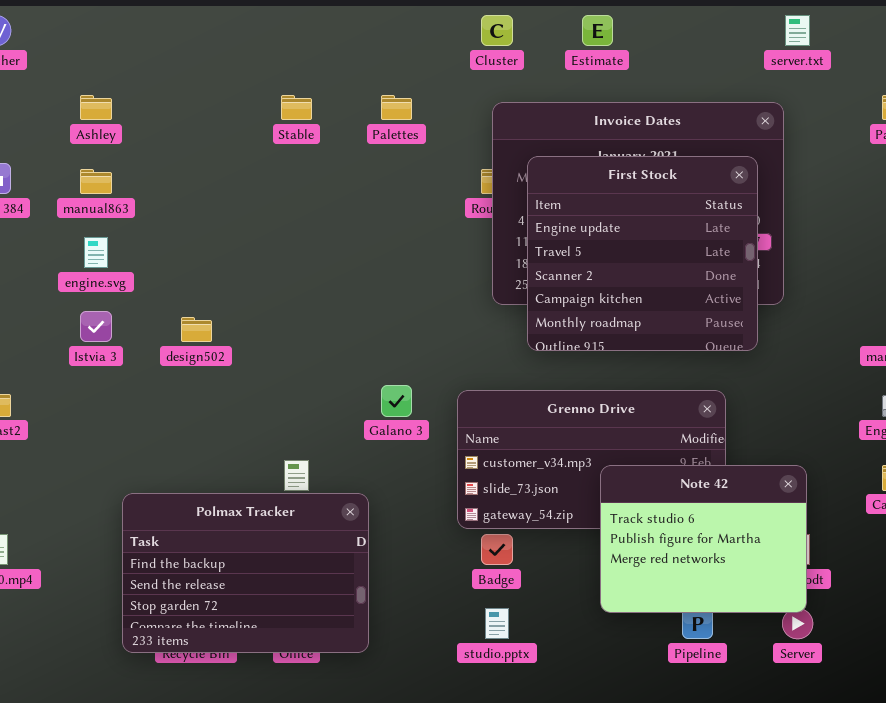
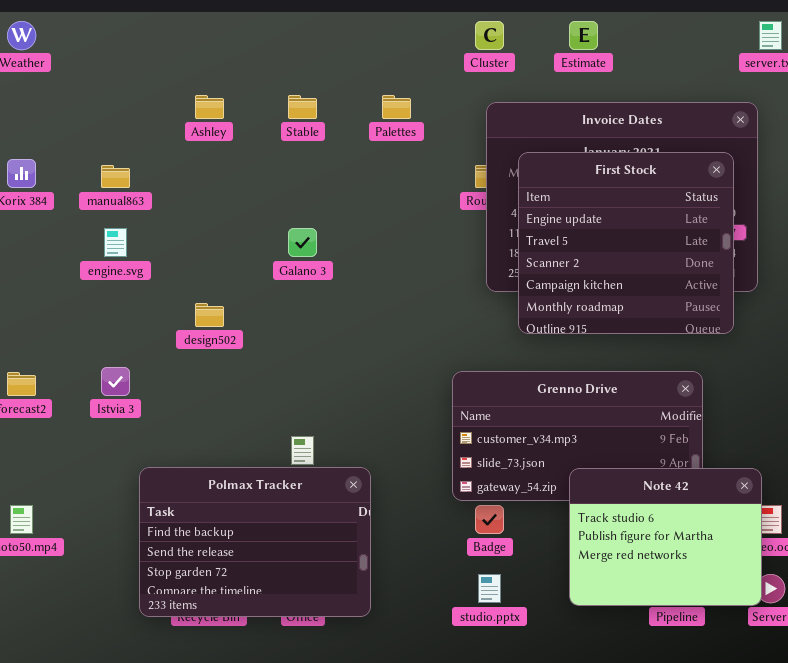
Ashley: [80,95,112,120] -> [195,95,224,119], moved
Istvia 3: [80,311,112,342] -> [101,367,130,396], moved
Galano 3: [381,385,412,417] -> [288,228,317,257], moved
Note 42: [600,465,807,613] -> [569,468,762,606], moved

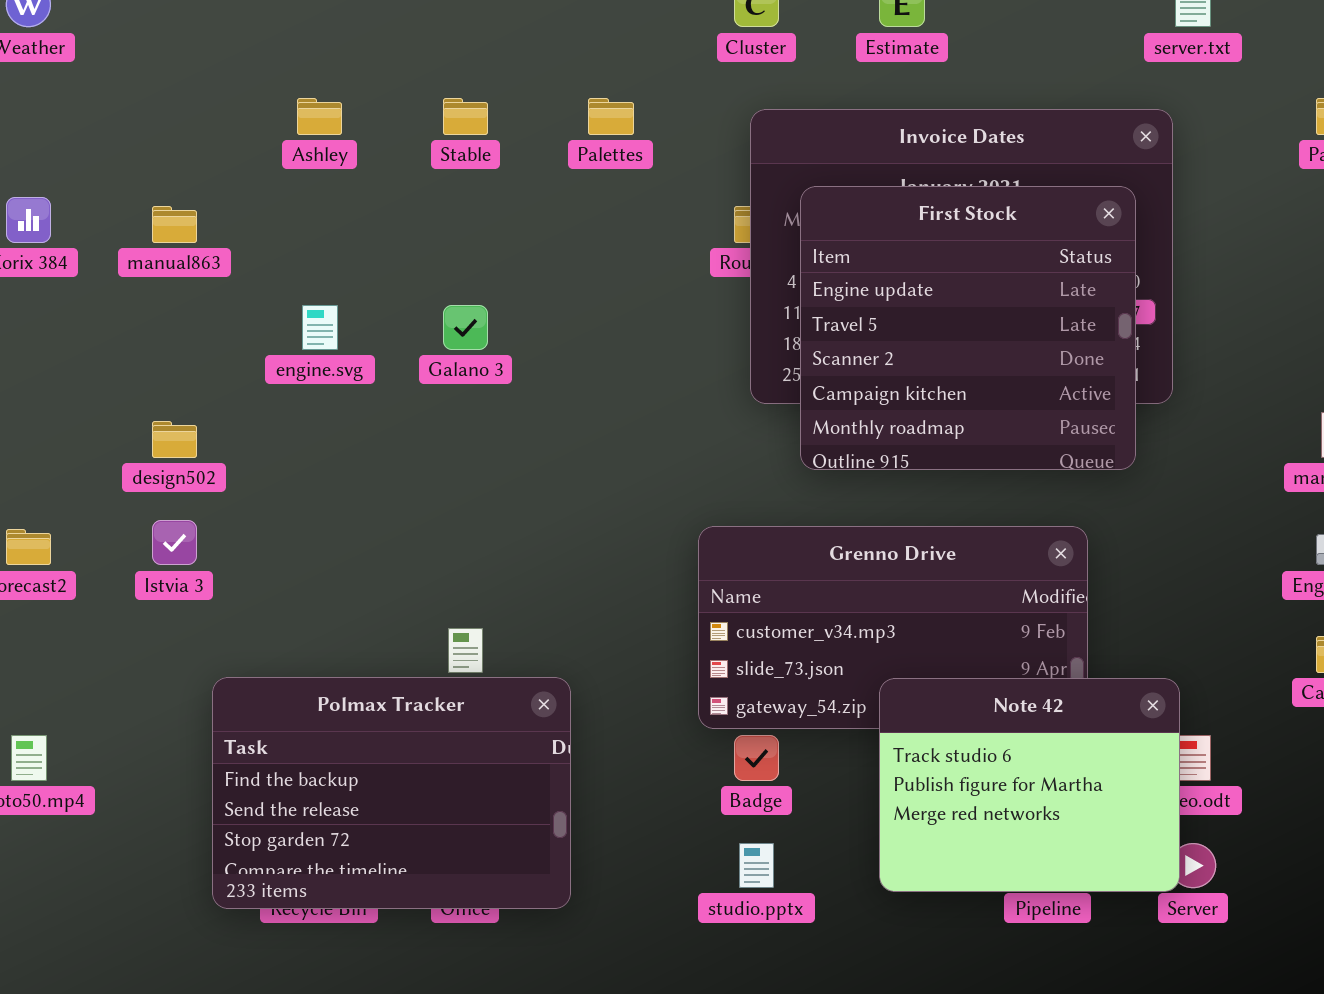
engine.svg: [104,228,127,257] -> [302,305,338,350], moved
design502: [195,303,224,327] -> [152,421,197,458], moved

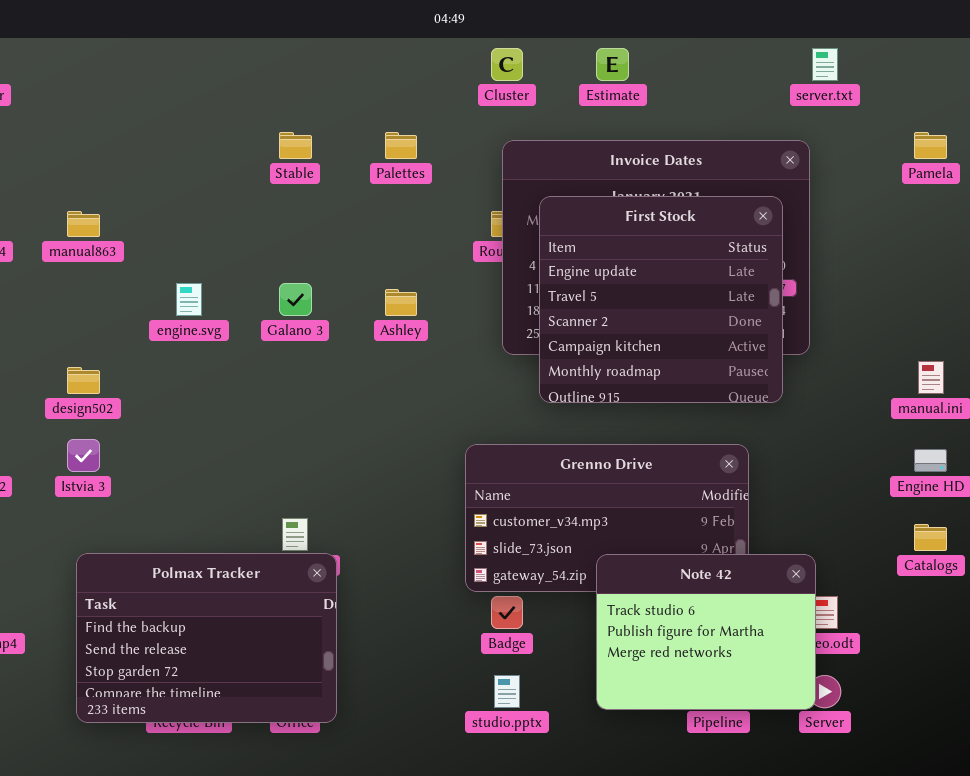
Ashley: [297,98,342,135] -> [385,289,417,316], moved
Polmax Tracker: [212,677,571,909] -> [76,553,337,723], moved

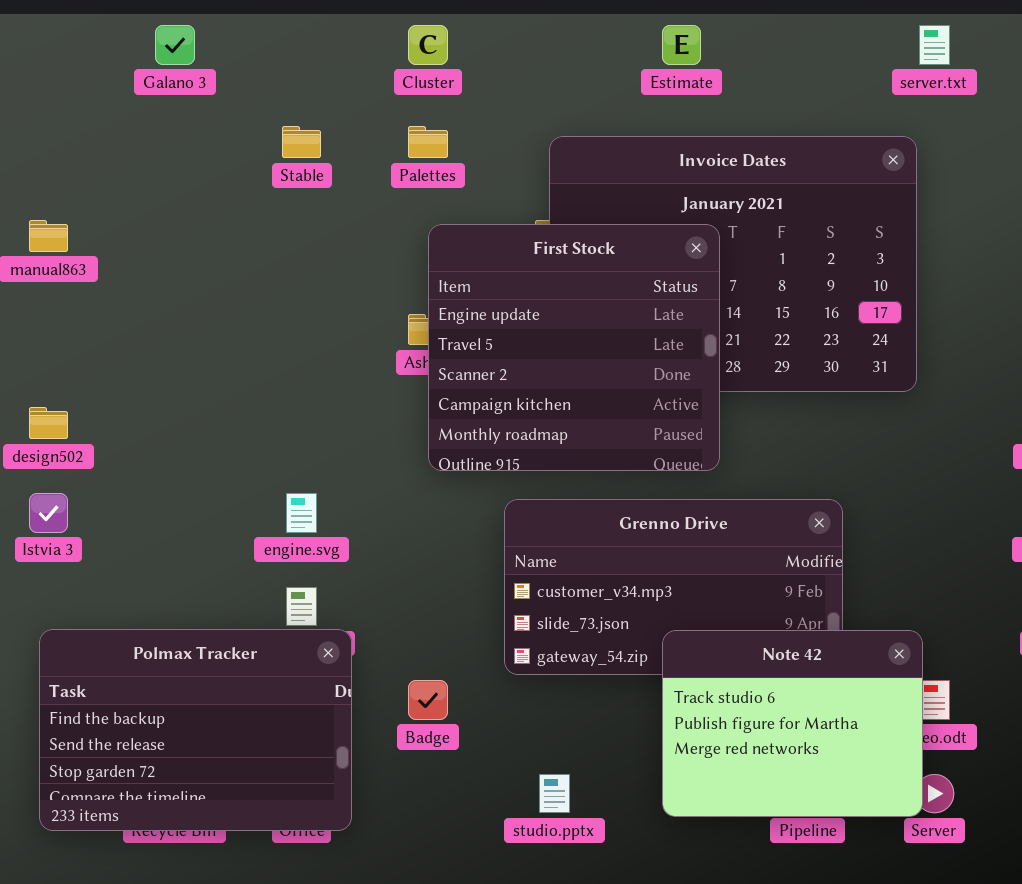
Cluster: [491,48,523,81] -> [408,25,448,65], moved
First Stock: [539,196,783,403] -> [428,224,720,471], moved
engine.svg: [176,283,202,316] -> [286,493,317,533], moved
Galano 3: [279,283,312,316] -> [155,25,195,65], moved
Badge: [491,596,523,629] -> [408,680,448,720], moved

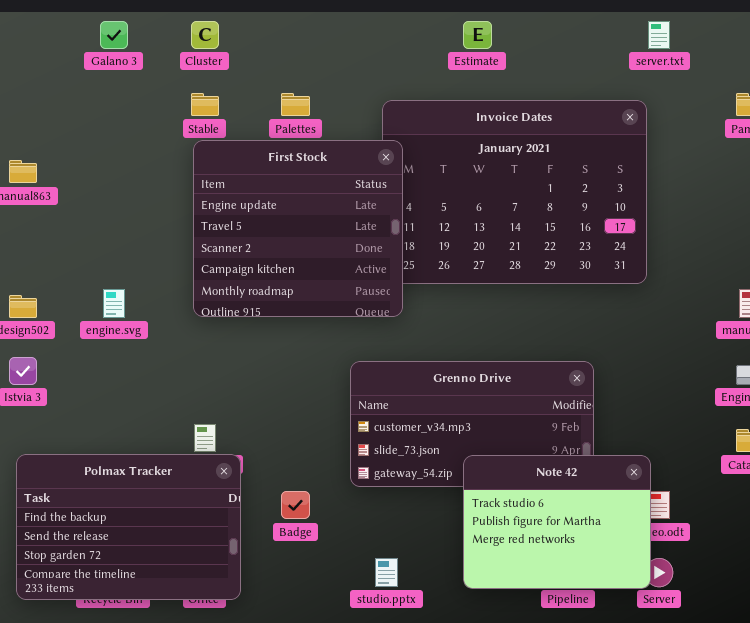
Cluster: [408,25,448,65] -> [191,21,219,49], moved
First Stock: [428,224,720,471] -> [193,140,403,317], moved
engine.svg: [286,493,317,533] -> [103,289,125,318], moved

